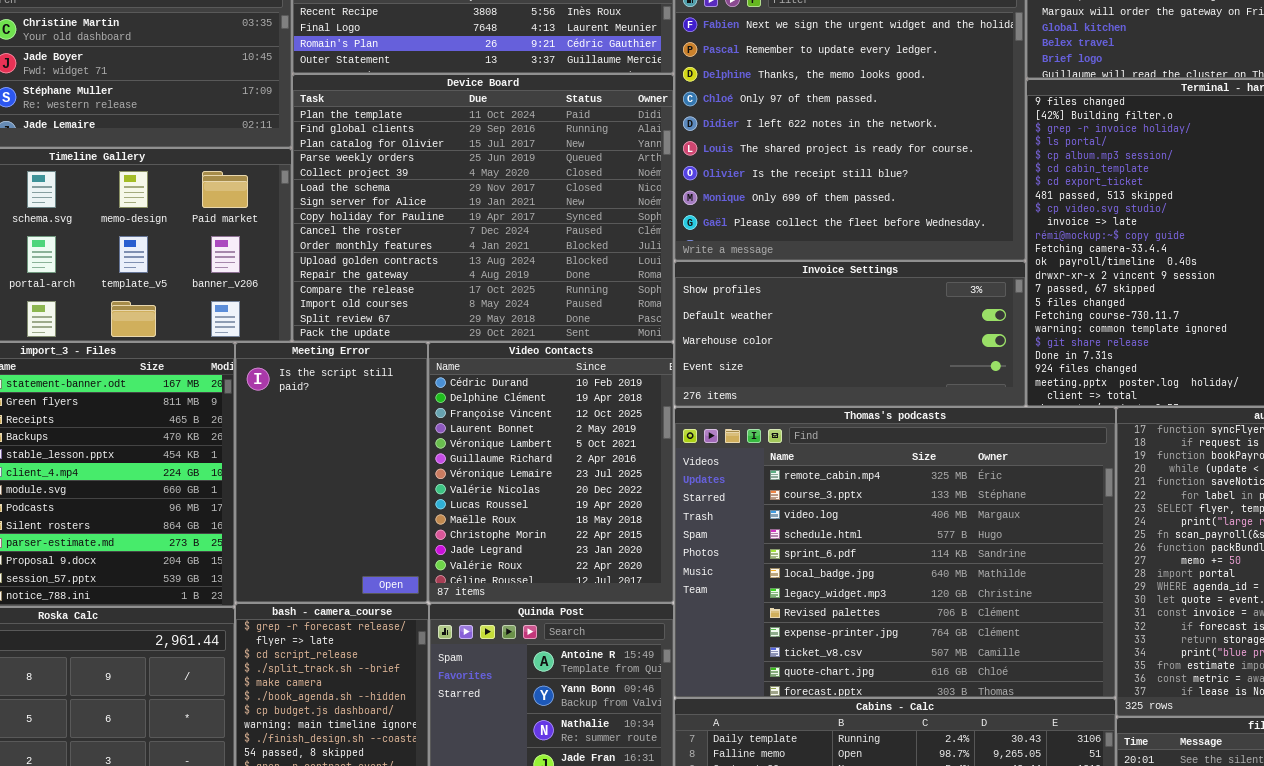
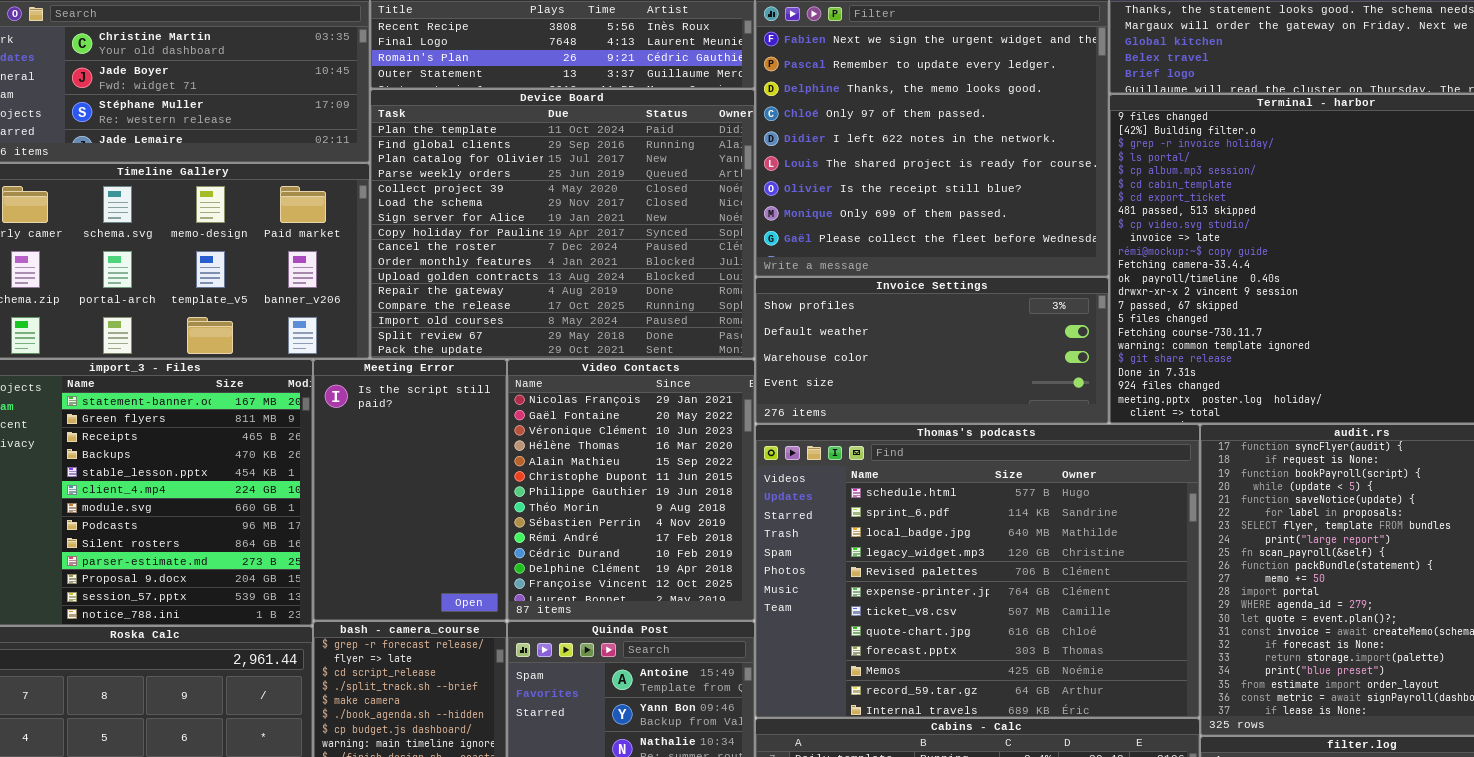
Video Contacts: [428,342,674,603] -> [507,359,755,621], scrolled up 10 rows
Thomas's podcasts: [674,407,1116,698] -> [755,424,1200,718], scrolled down 3 rows

